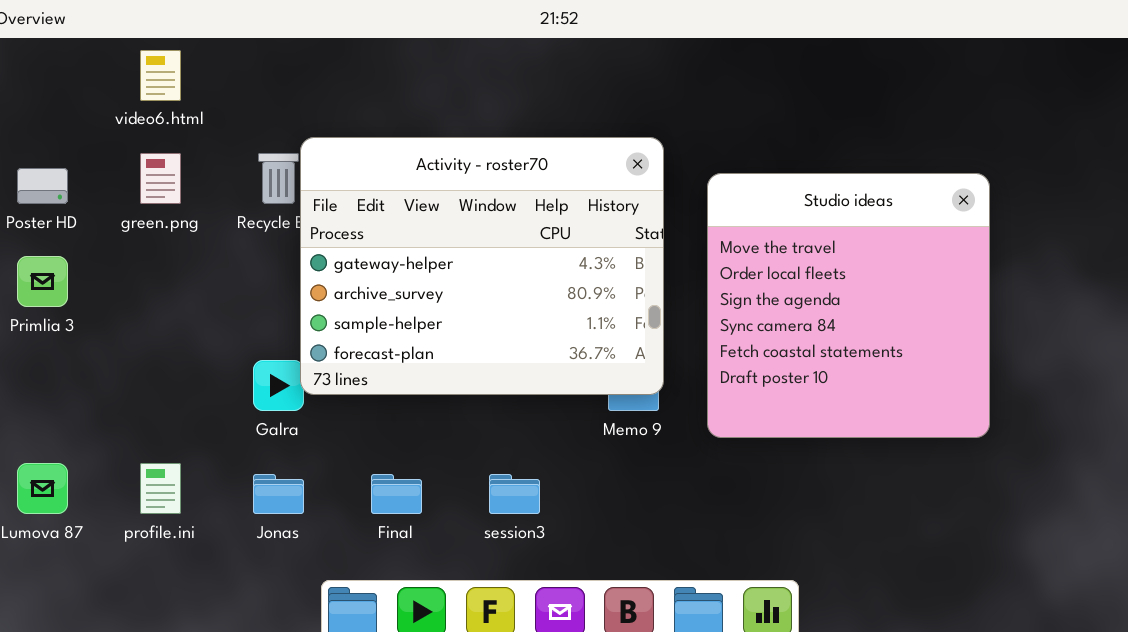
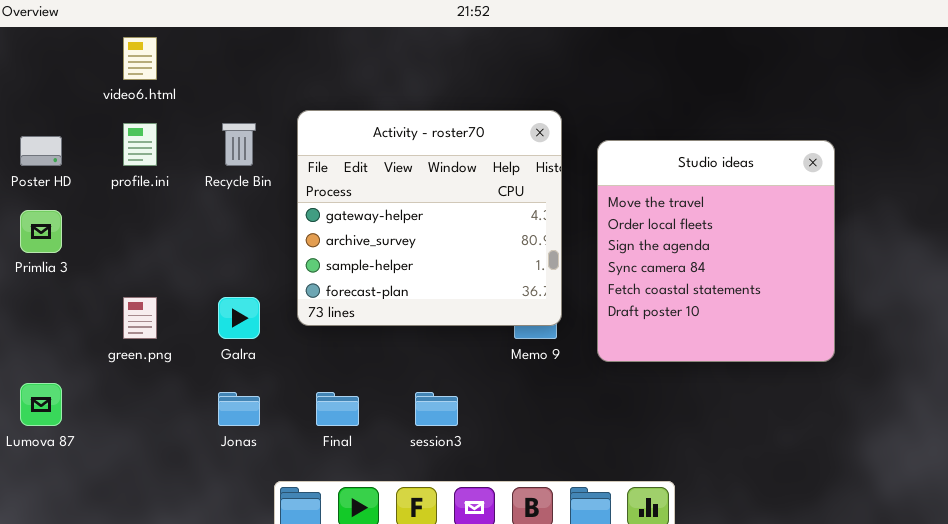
Activity - roster70: [300,137,664,395] -> [297,110,562,326], resized
green.png: [140,153,181,204] -> [123,297,157,339], moved
profile.ini: [140,463,181,514] -> [123,123,157,166], moved

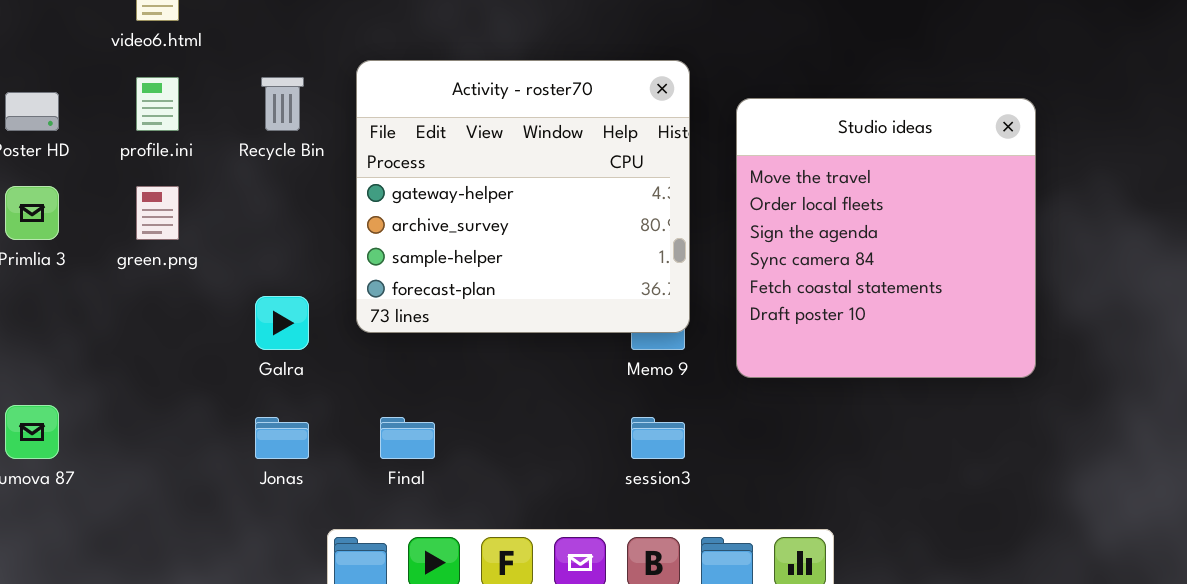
green.png: [123,297,157,339] -> [136,186,179,240], moved
session3: [415,392,458,426] -> [631,417,685,459], moved

